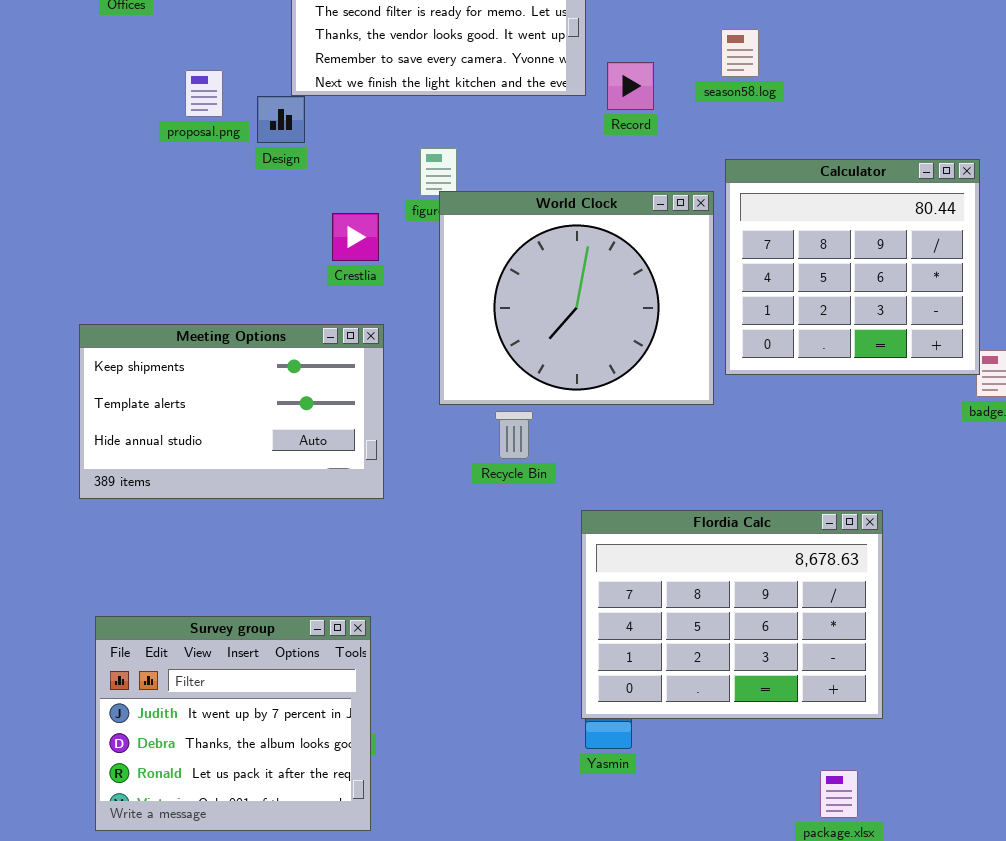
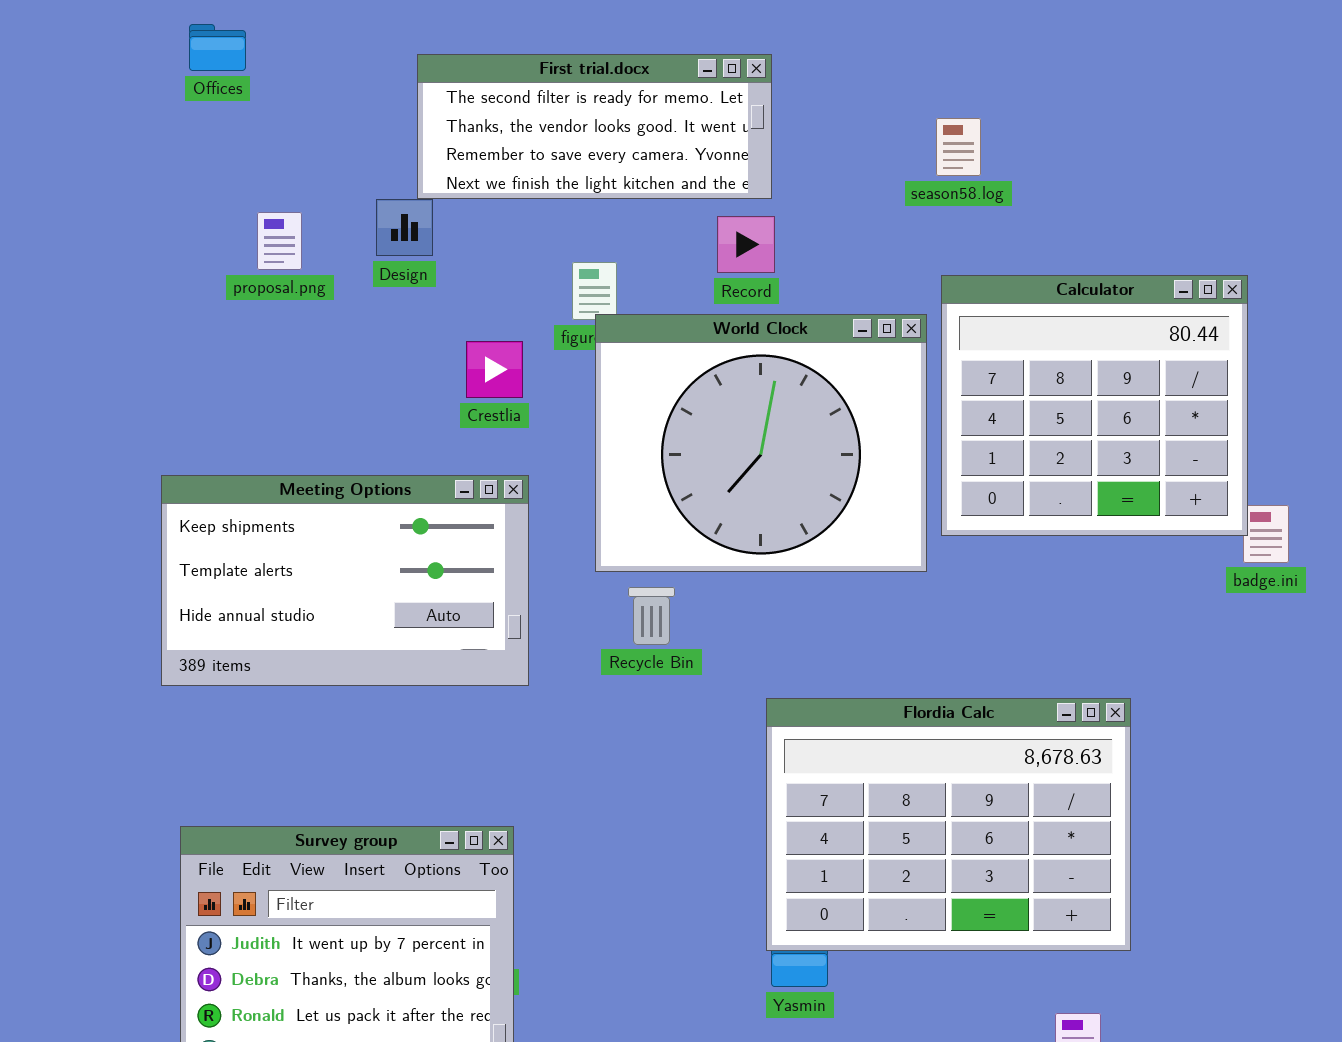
Record: [607,62,654,110] -> [717,216,775,273], moved
proposal.png: [185,70,223,117] -> [257,212,302,270], moved
Recycle Bin: [495,411,533,459] -> [628,587,675,645], moved

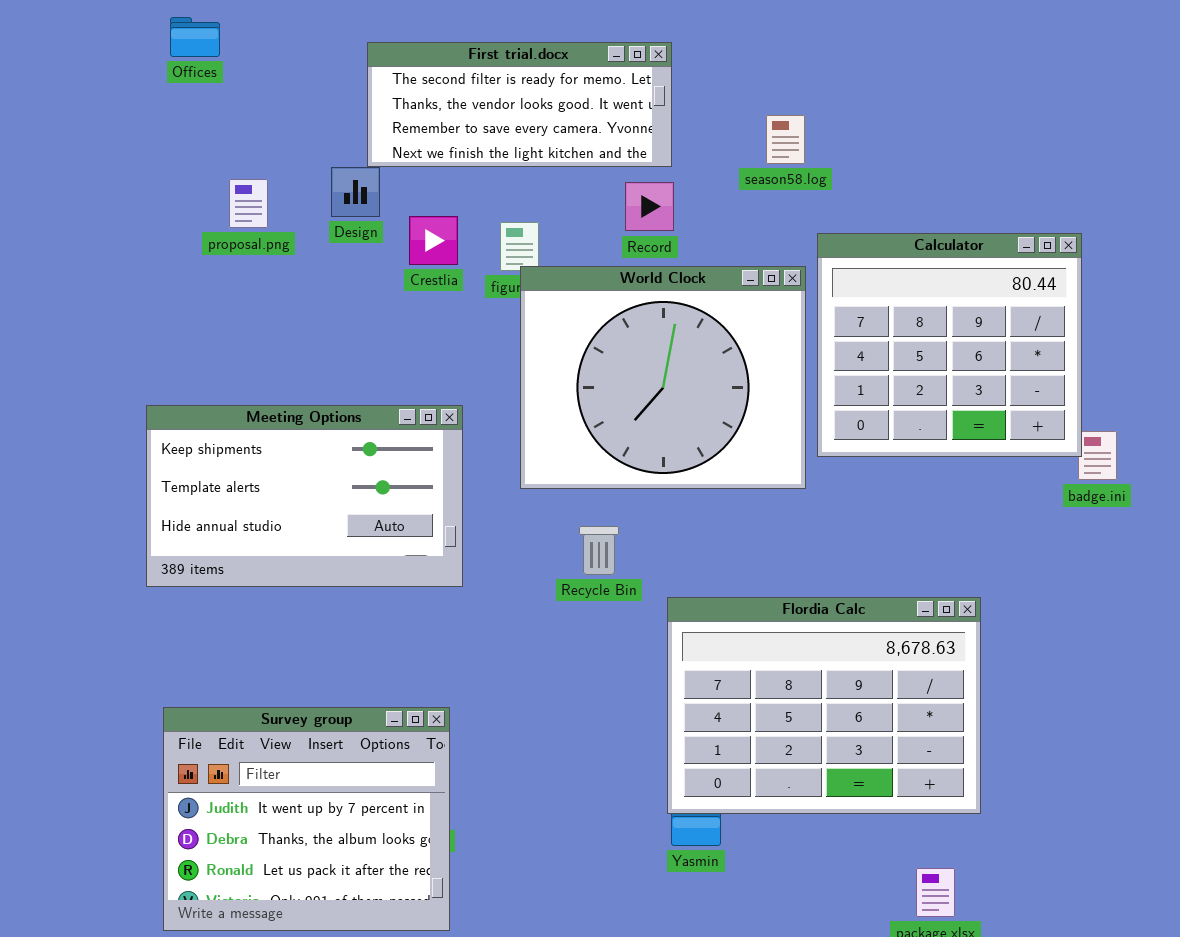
season58.log: [936,118,981,176] -> [766,115,805,164], moved
Crestlia: [466,341,523,398] -> [409,216,458,265], moved
Recycle Bin: [628,587,675,645] -> [579,526,619,575], moved

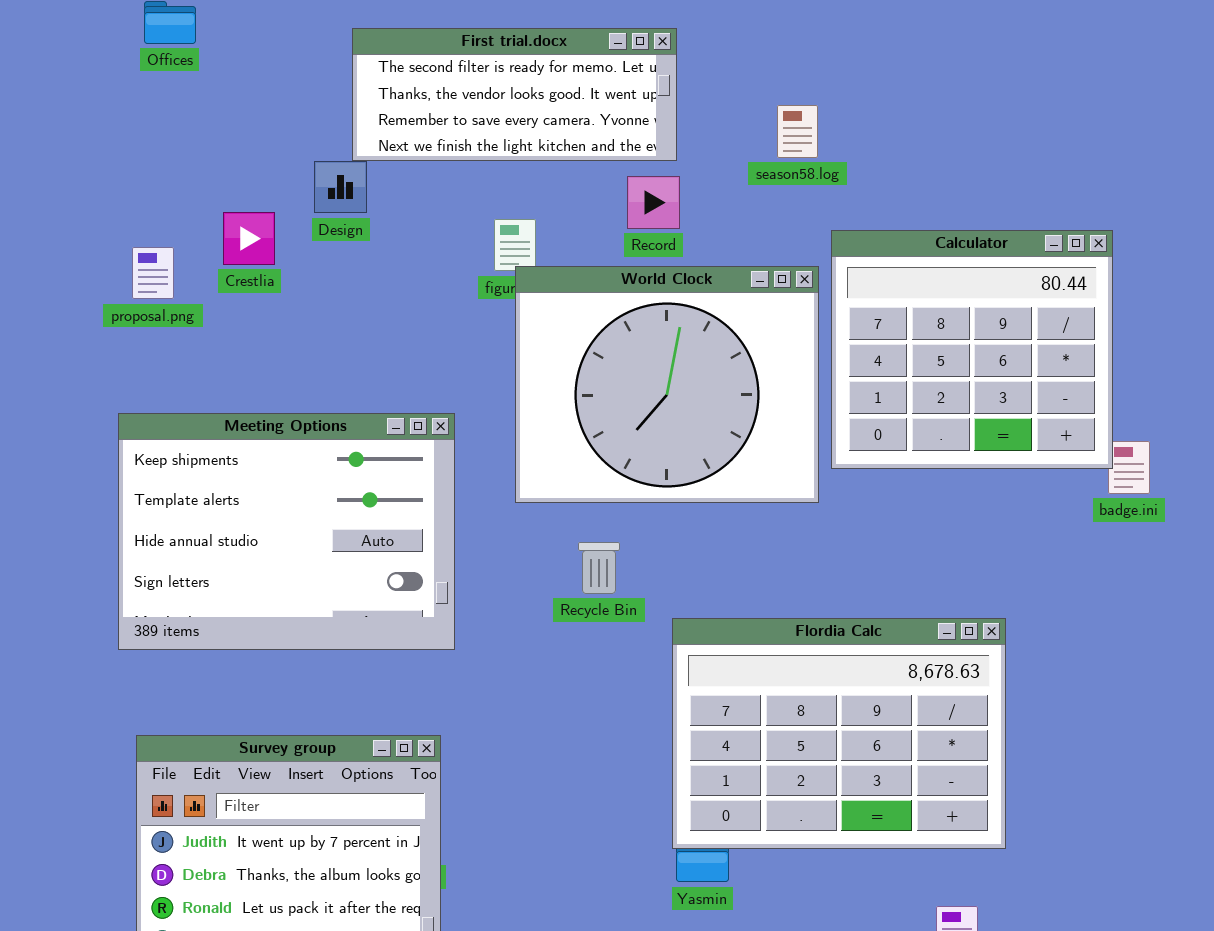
proposal.png: [229,179,268,228] -> [132,247,174,299], moved
Crestlia: [409,216,458,265] -> [223,212,275,265], moved
Meeting Options: [146,405,463,587] -> [118,413,455,650], resized

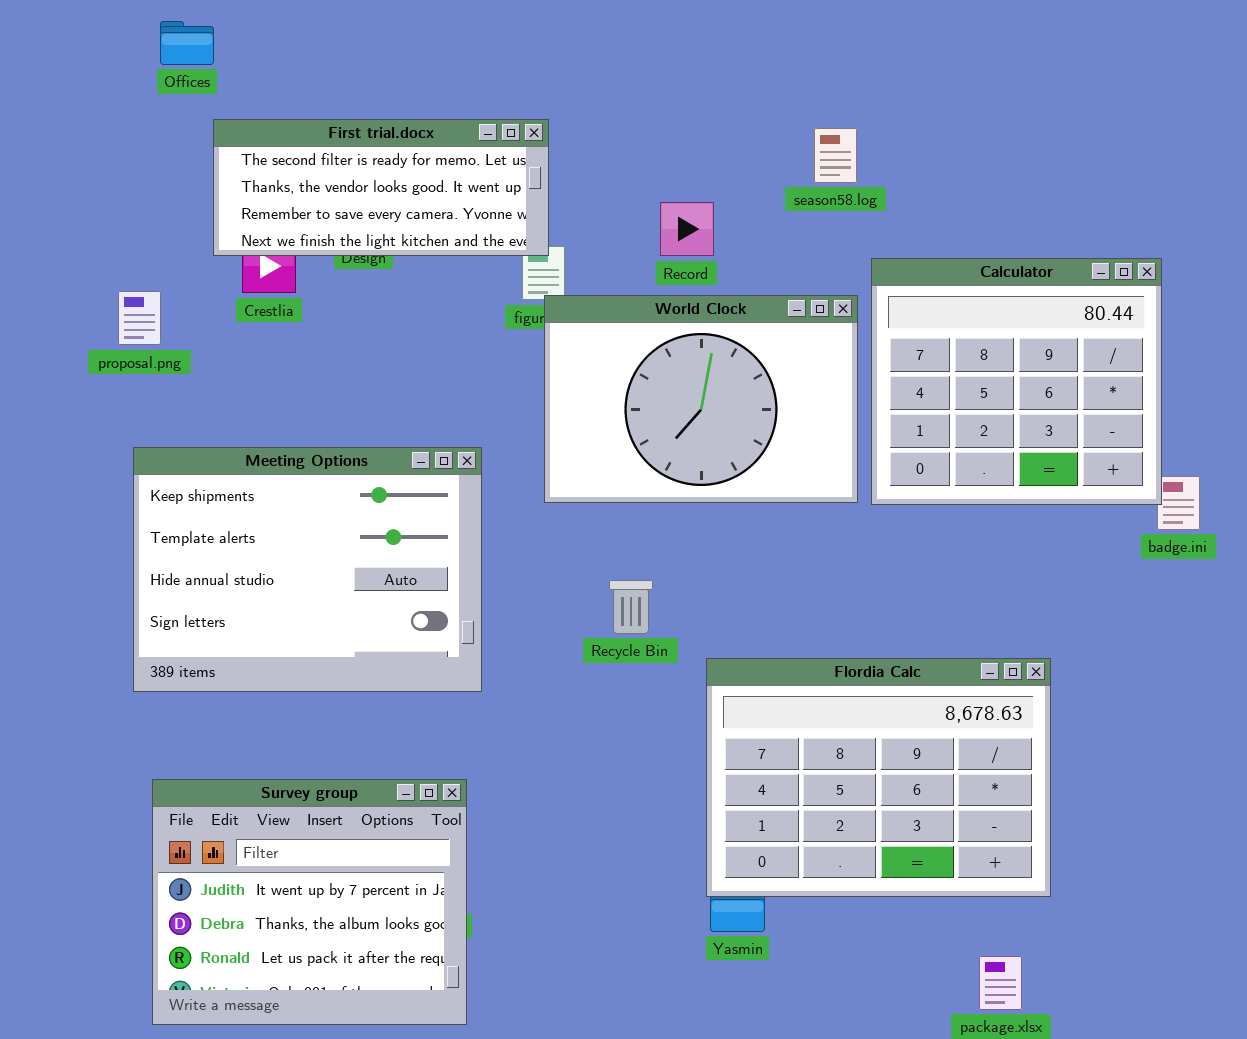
First trial.docx: [352,28,677,161] -> [213,119,549,256], moved
proposal.png: [132,247,174,299] -> [118,291,161,345], moved
World Clock: [515,266,819,503] -> [544,295,858,503], resized

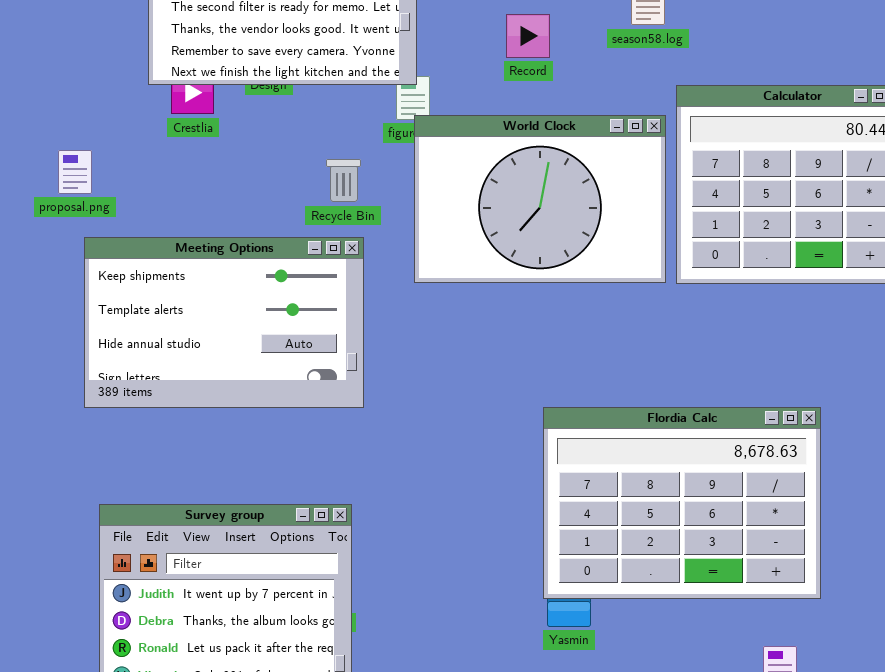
Record: [660,202,714,256] -> [506,14,550,58], moved
proposal.png: [118,291,161,345] -> [58,150,92,194], moved
Meeting Options: [133,447,482,692] -> [84,237,364,408], resized
Recycle Bin: [609,580,653,634] -> [326,159,361,202], moved

